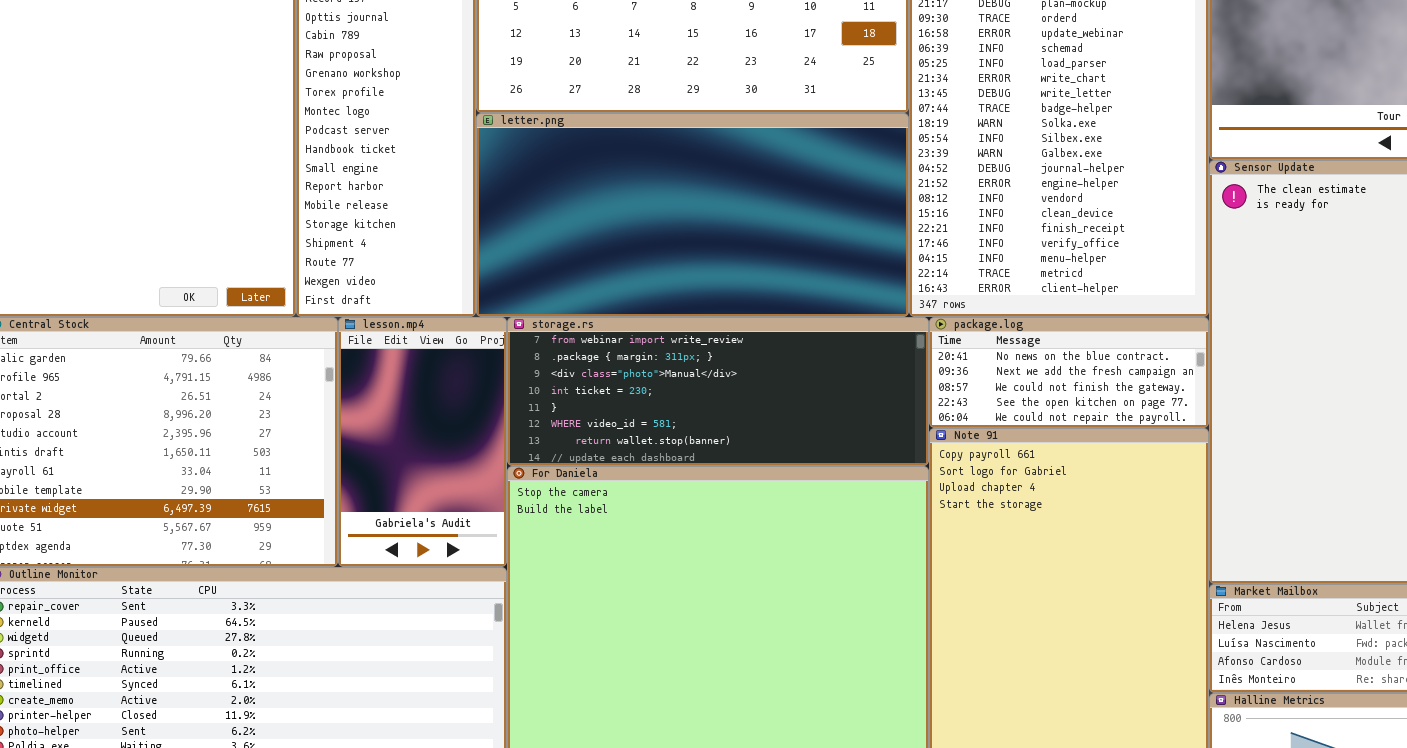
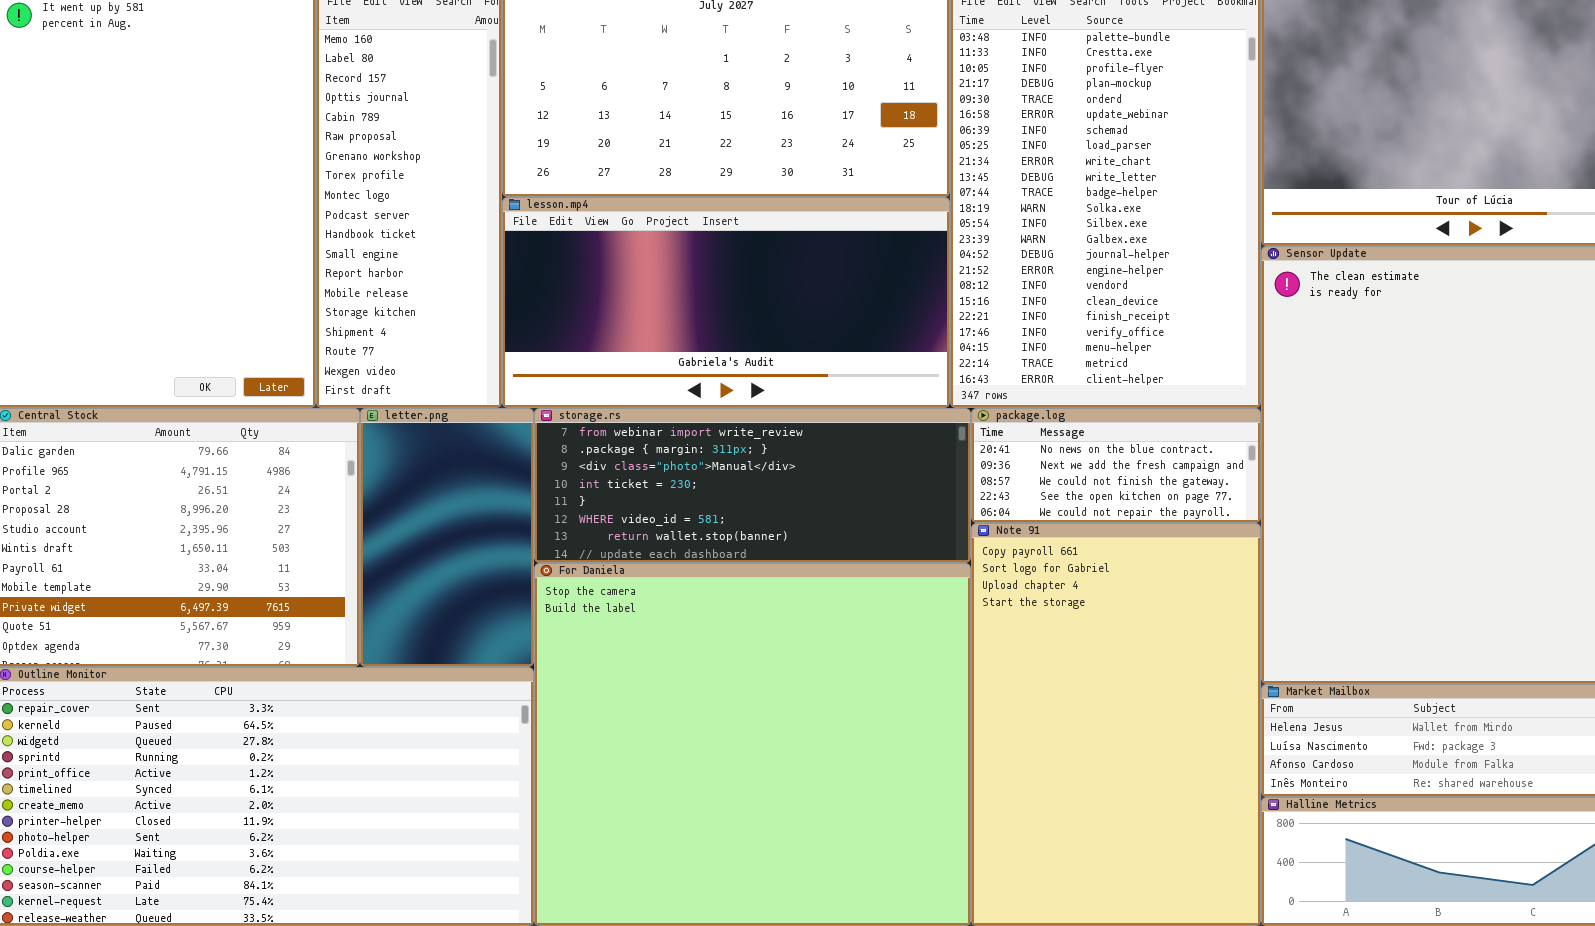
letter.png: [476,113,909,317] -> [360,408,534,667], moved, resized
lesson.mp4: [338,317,507,567] -> [502,197,950,408], moved, resized

